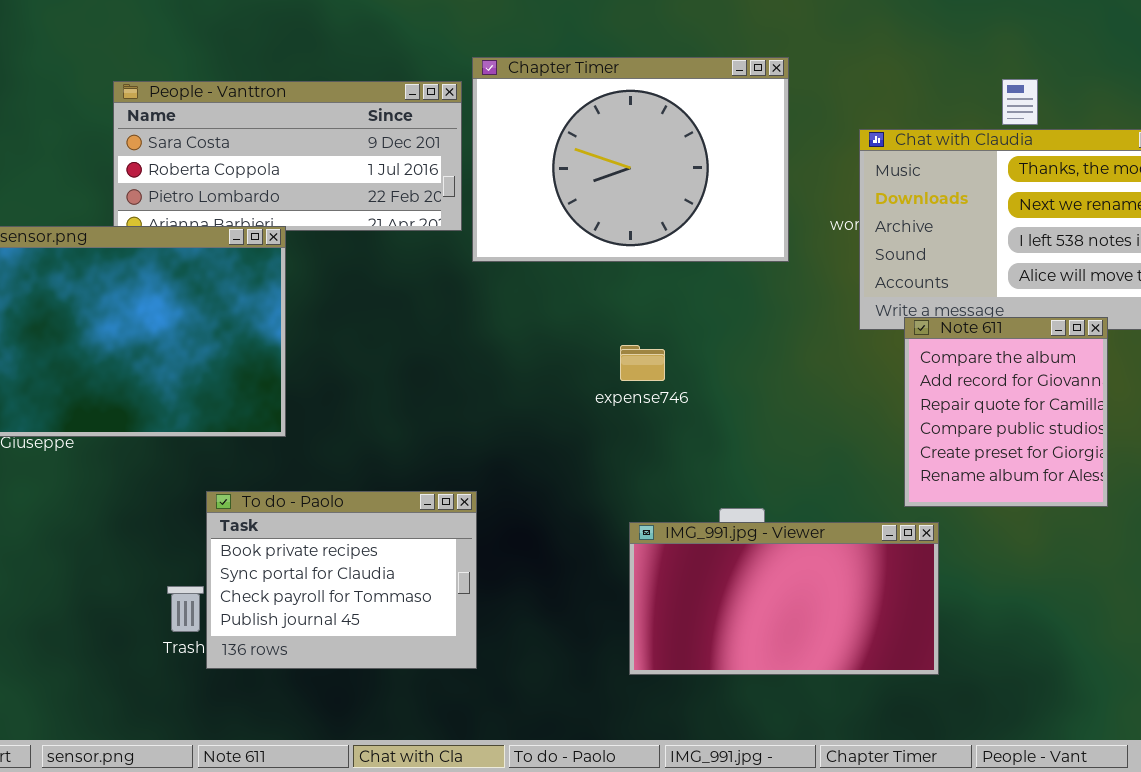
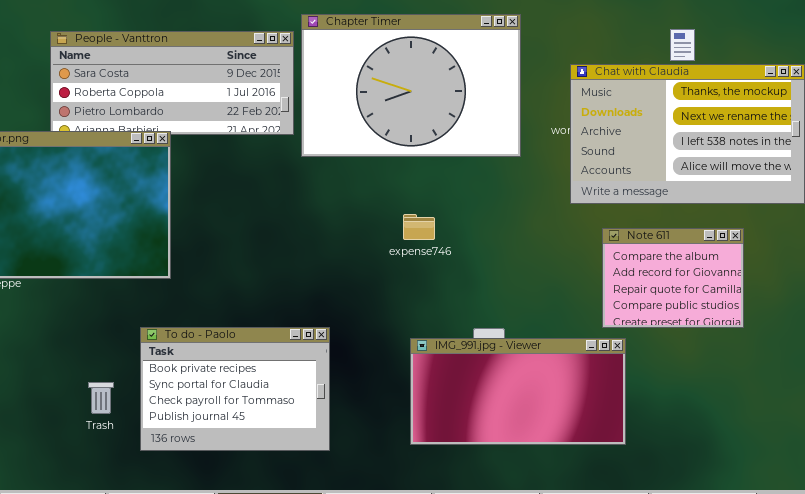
Note 611: [904,317,1108,507] -> [602,228,744,328], resized
To do - Paolo: [206,491,477,669] -> [140,327,330,451], moved

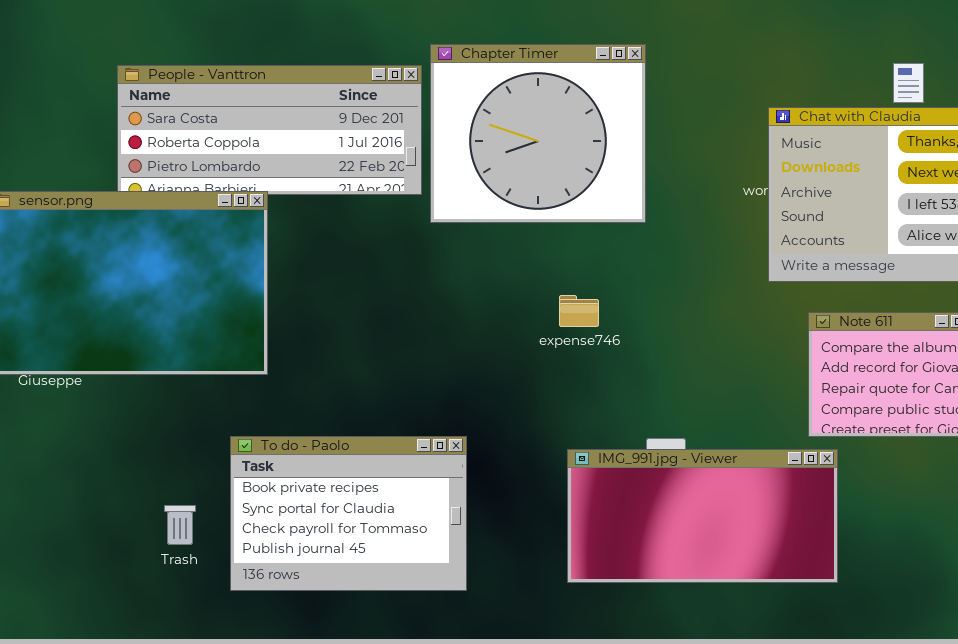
Chapter Timer: [301,14,521,157] -> [430,44,646,223], resized

